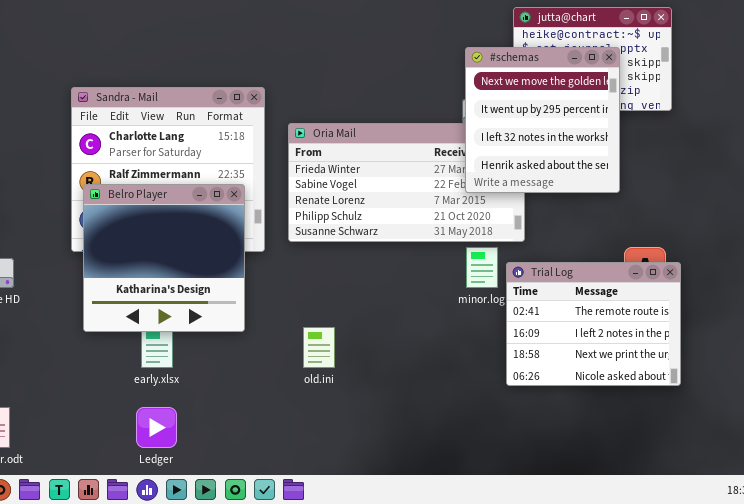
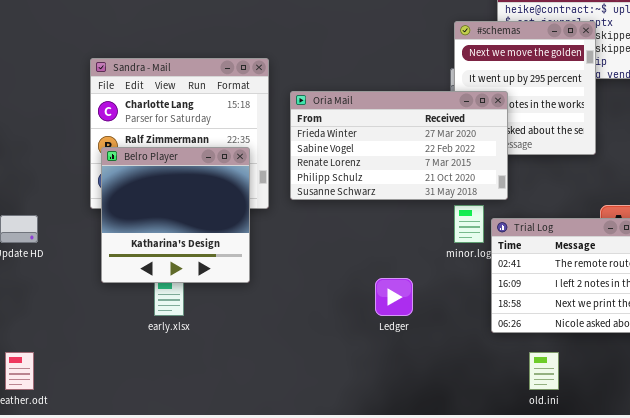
Oria Mail: [288,123,525,242] -> [290,91,508,200], raised
old.ini: [303,327,335,368] -> [529,352,559,390], moved
Ledger: [136,407,177,448] -> [375,278,413,316], moved

